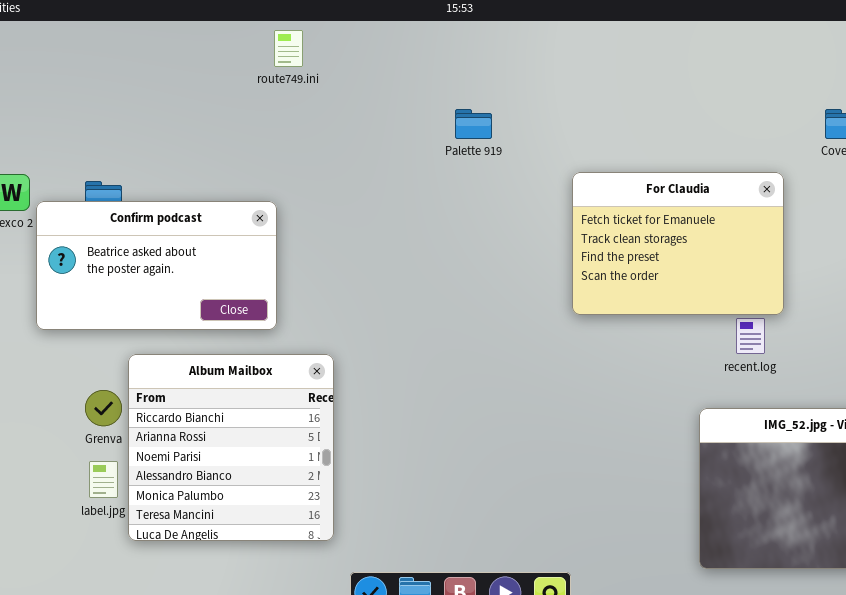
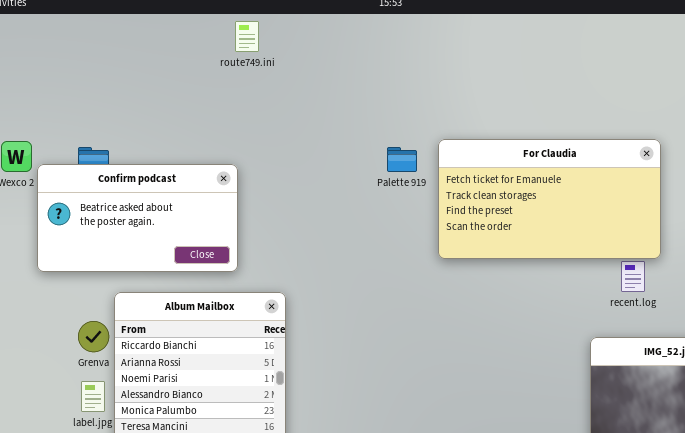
Palette 919: [455,109,492,139] -> [387,147,417,172], moved
For Claudia: [572,172,784,315] -> [438,139,661,259], resized

